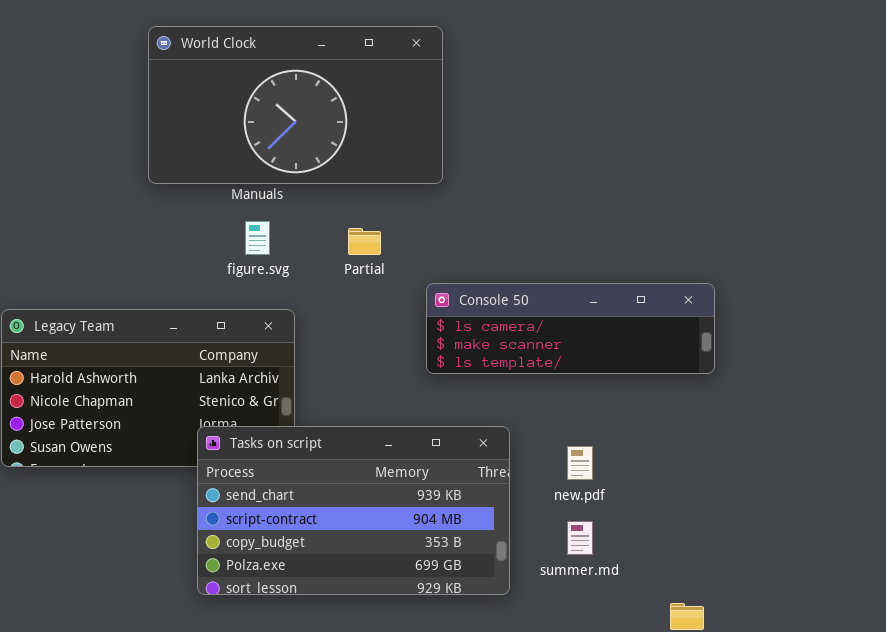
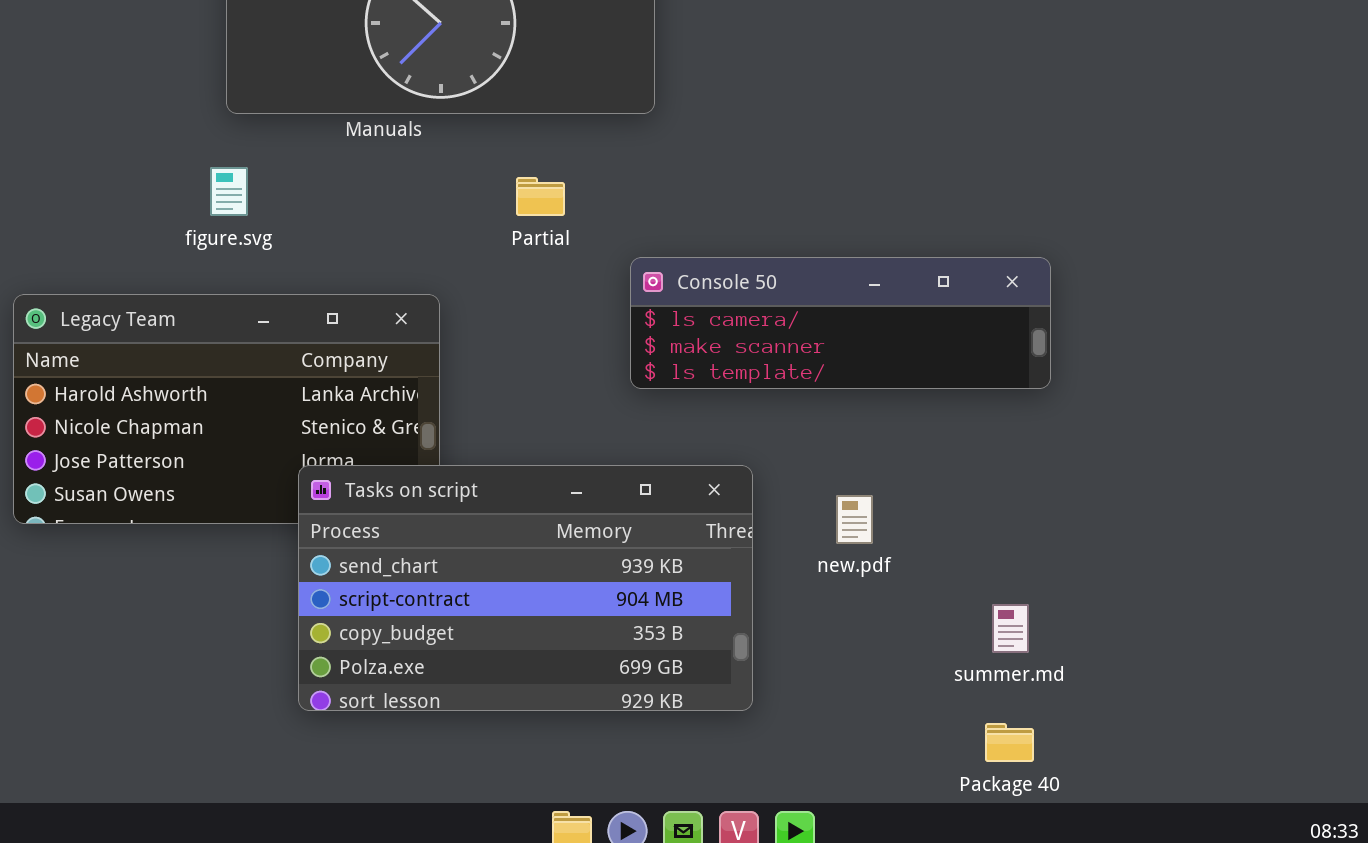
figure.svg: [245,221,270,255] -> [210,167,248,216], moved
summer.md: [567,521,593,555] -> [992,604,1029,653], moved

